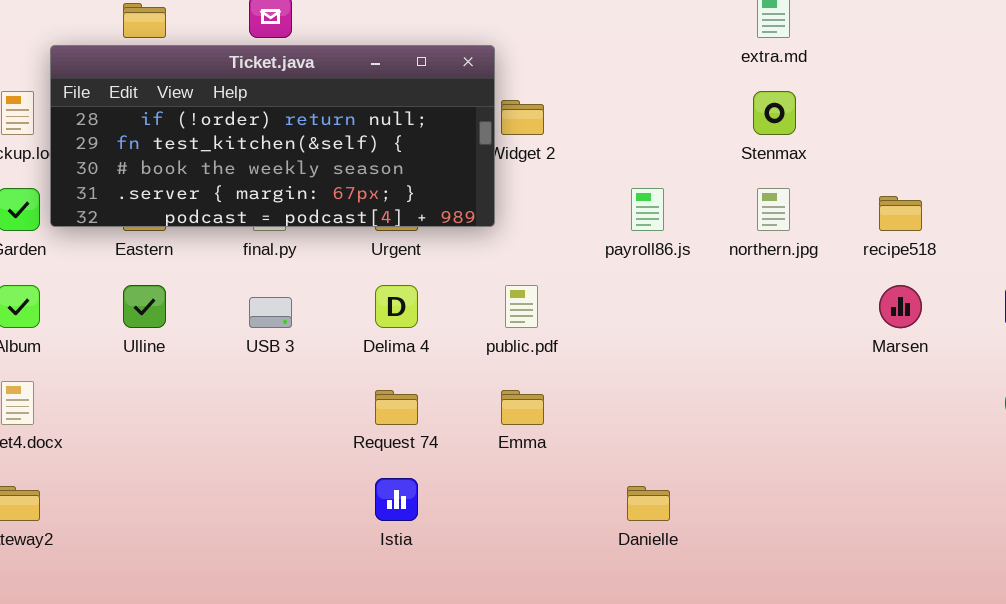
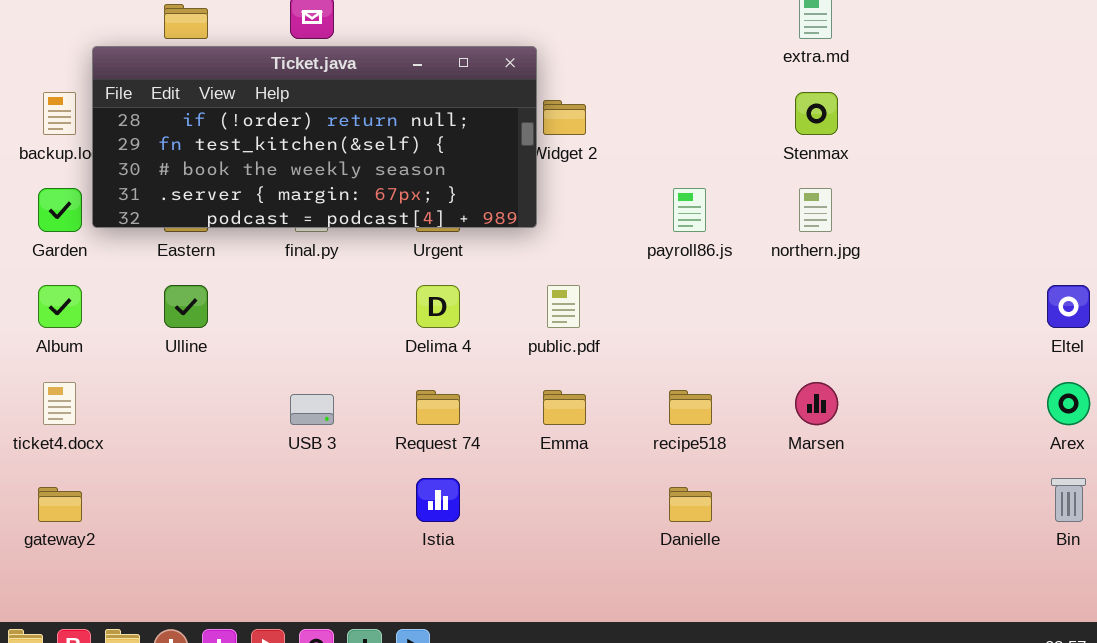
recipe518: [879,196,922,231] -> [669,390,712,425], moved
Marsen: [879,285,922,328] -> [795,382,838,425], moved
USB 3: [249,297,292,328] -> [290,394,334,425], moved

